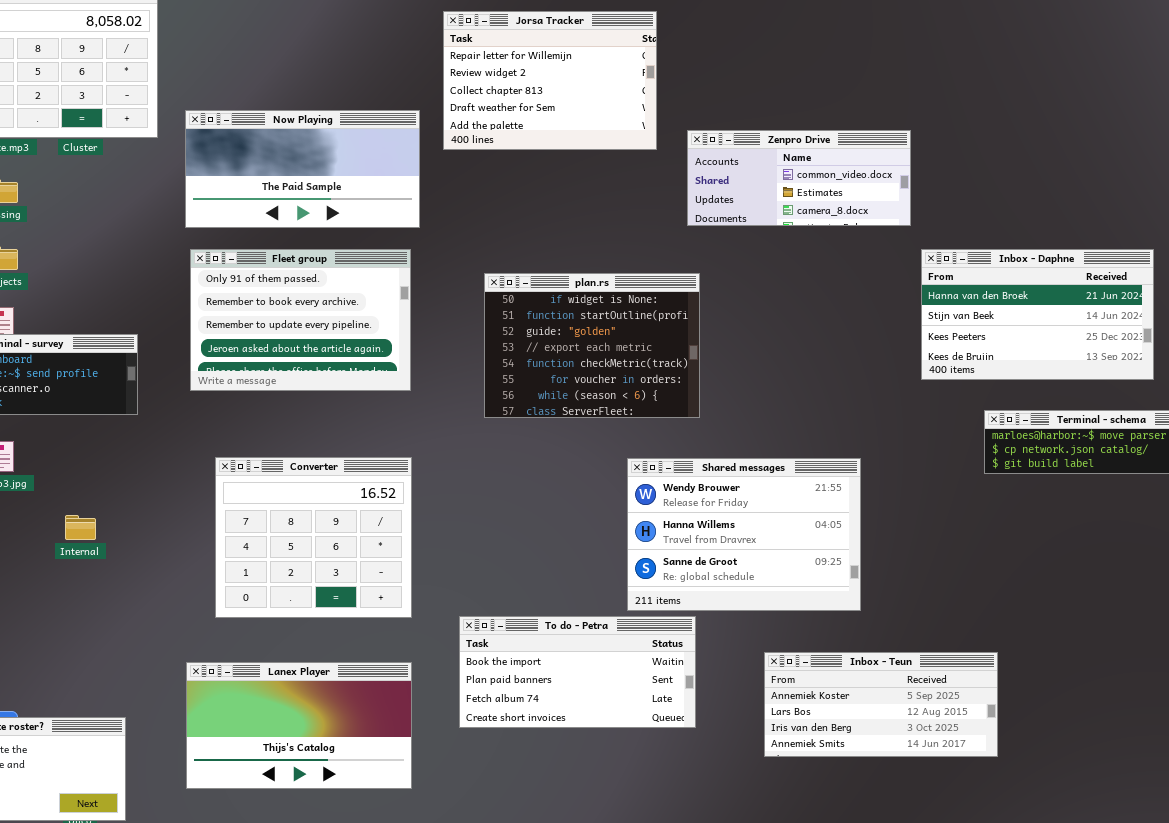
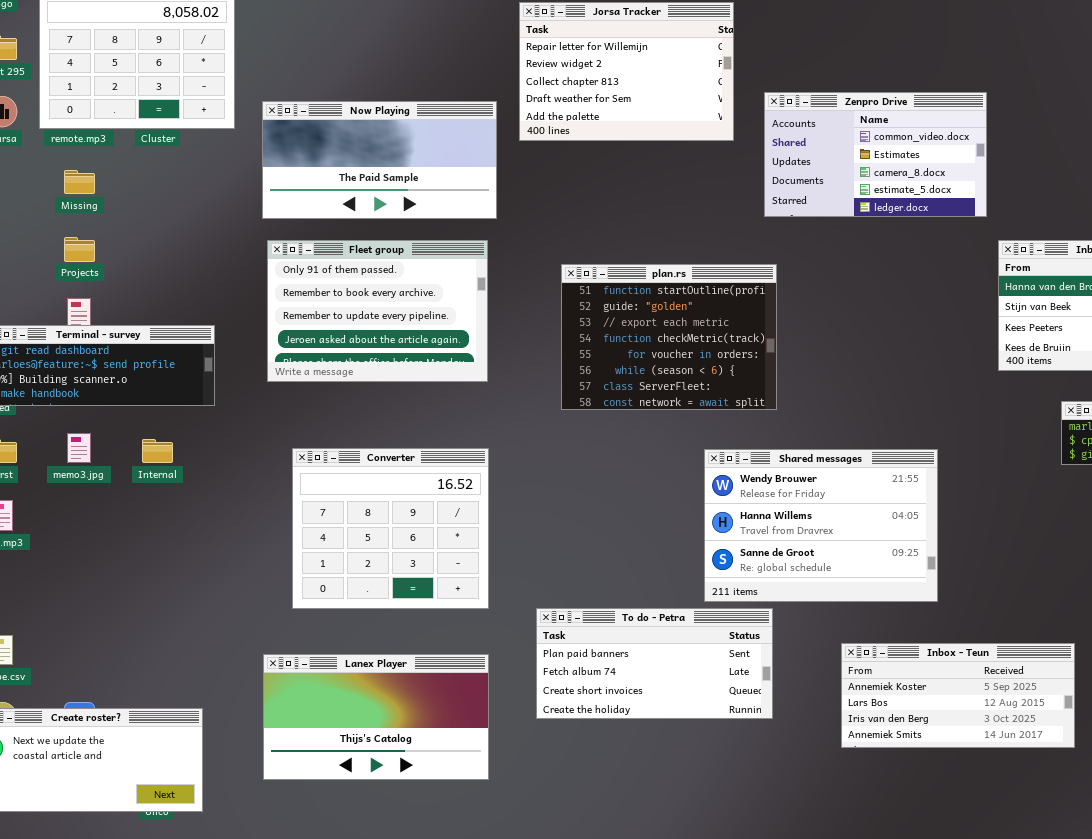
Zenpro Drive: [687,130,911,226] -> [764,92,987,217], resized
plan.rs: [484,273,700,418] -> [561,264,777,410], scrolled down 1 row
Internal: [65,515,96,540] -> [142,439,173,463], moved
To do - Petra: [459,616,696,728] -> [536,608,773,719], scrolled down 1 row

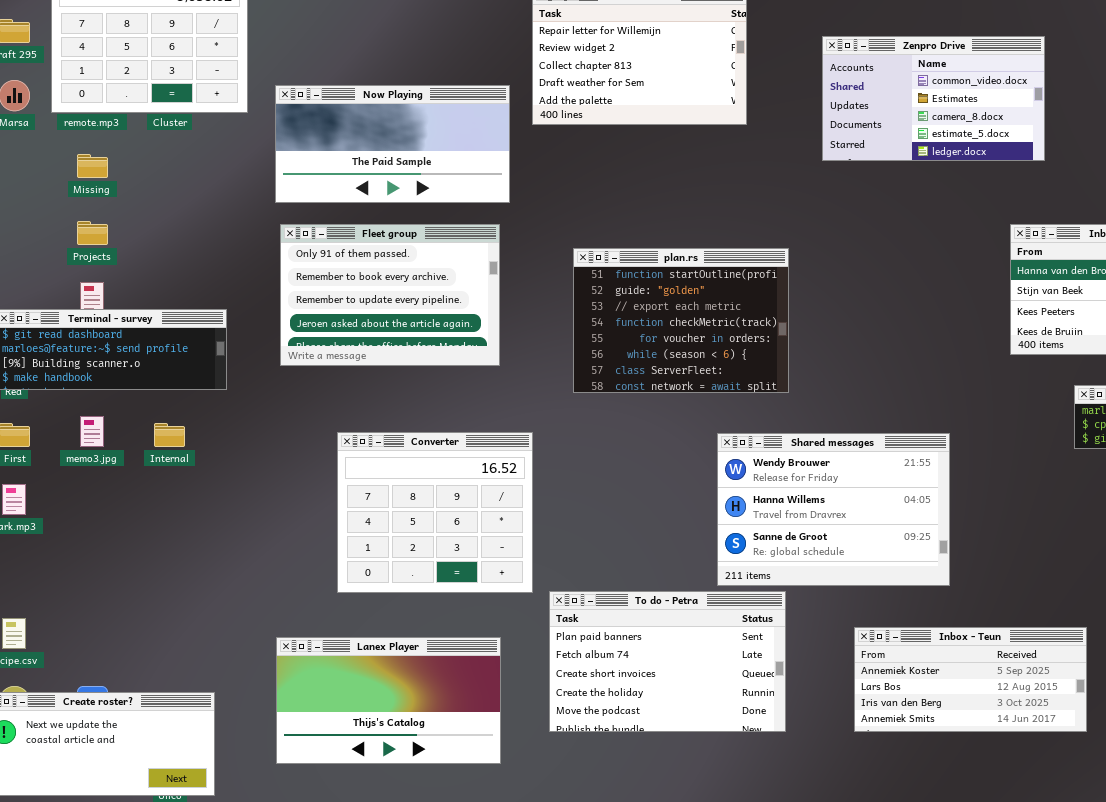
Zenpro Drive: [764,92,987,217] -> [822,36,1045,161], moved
Converter: [292,448,489,609] -> [337,432,533,593], moved
To do - Petra: [536,608,773,719] -> [549,591,786,732], resized

